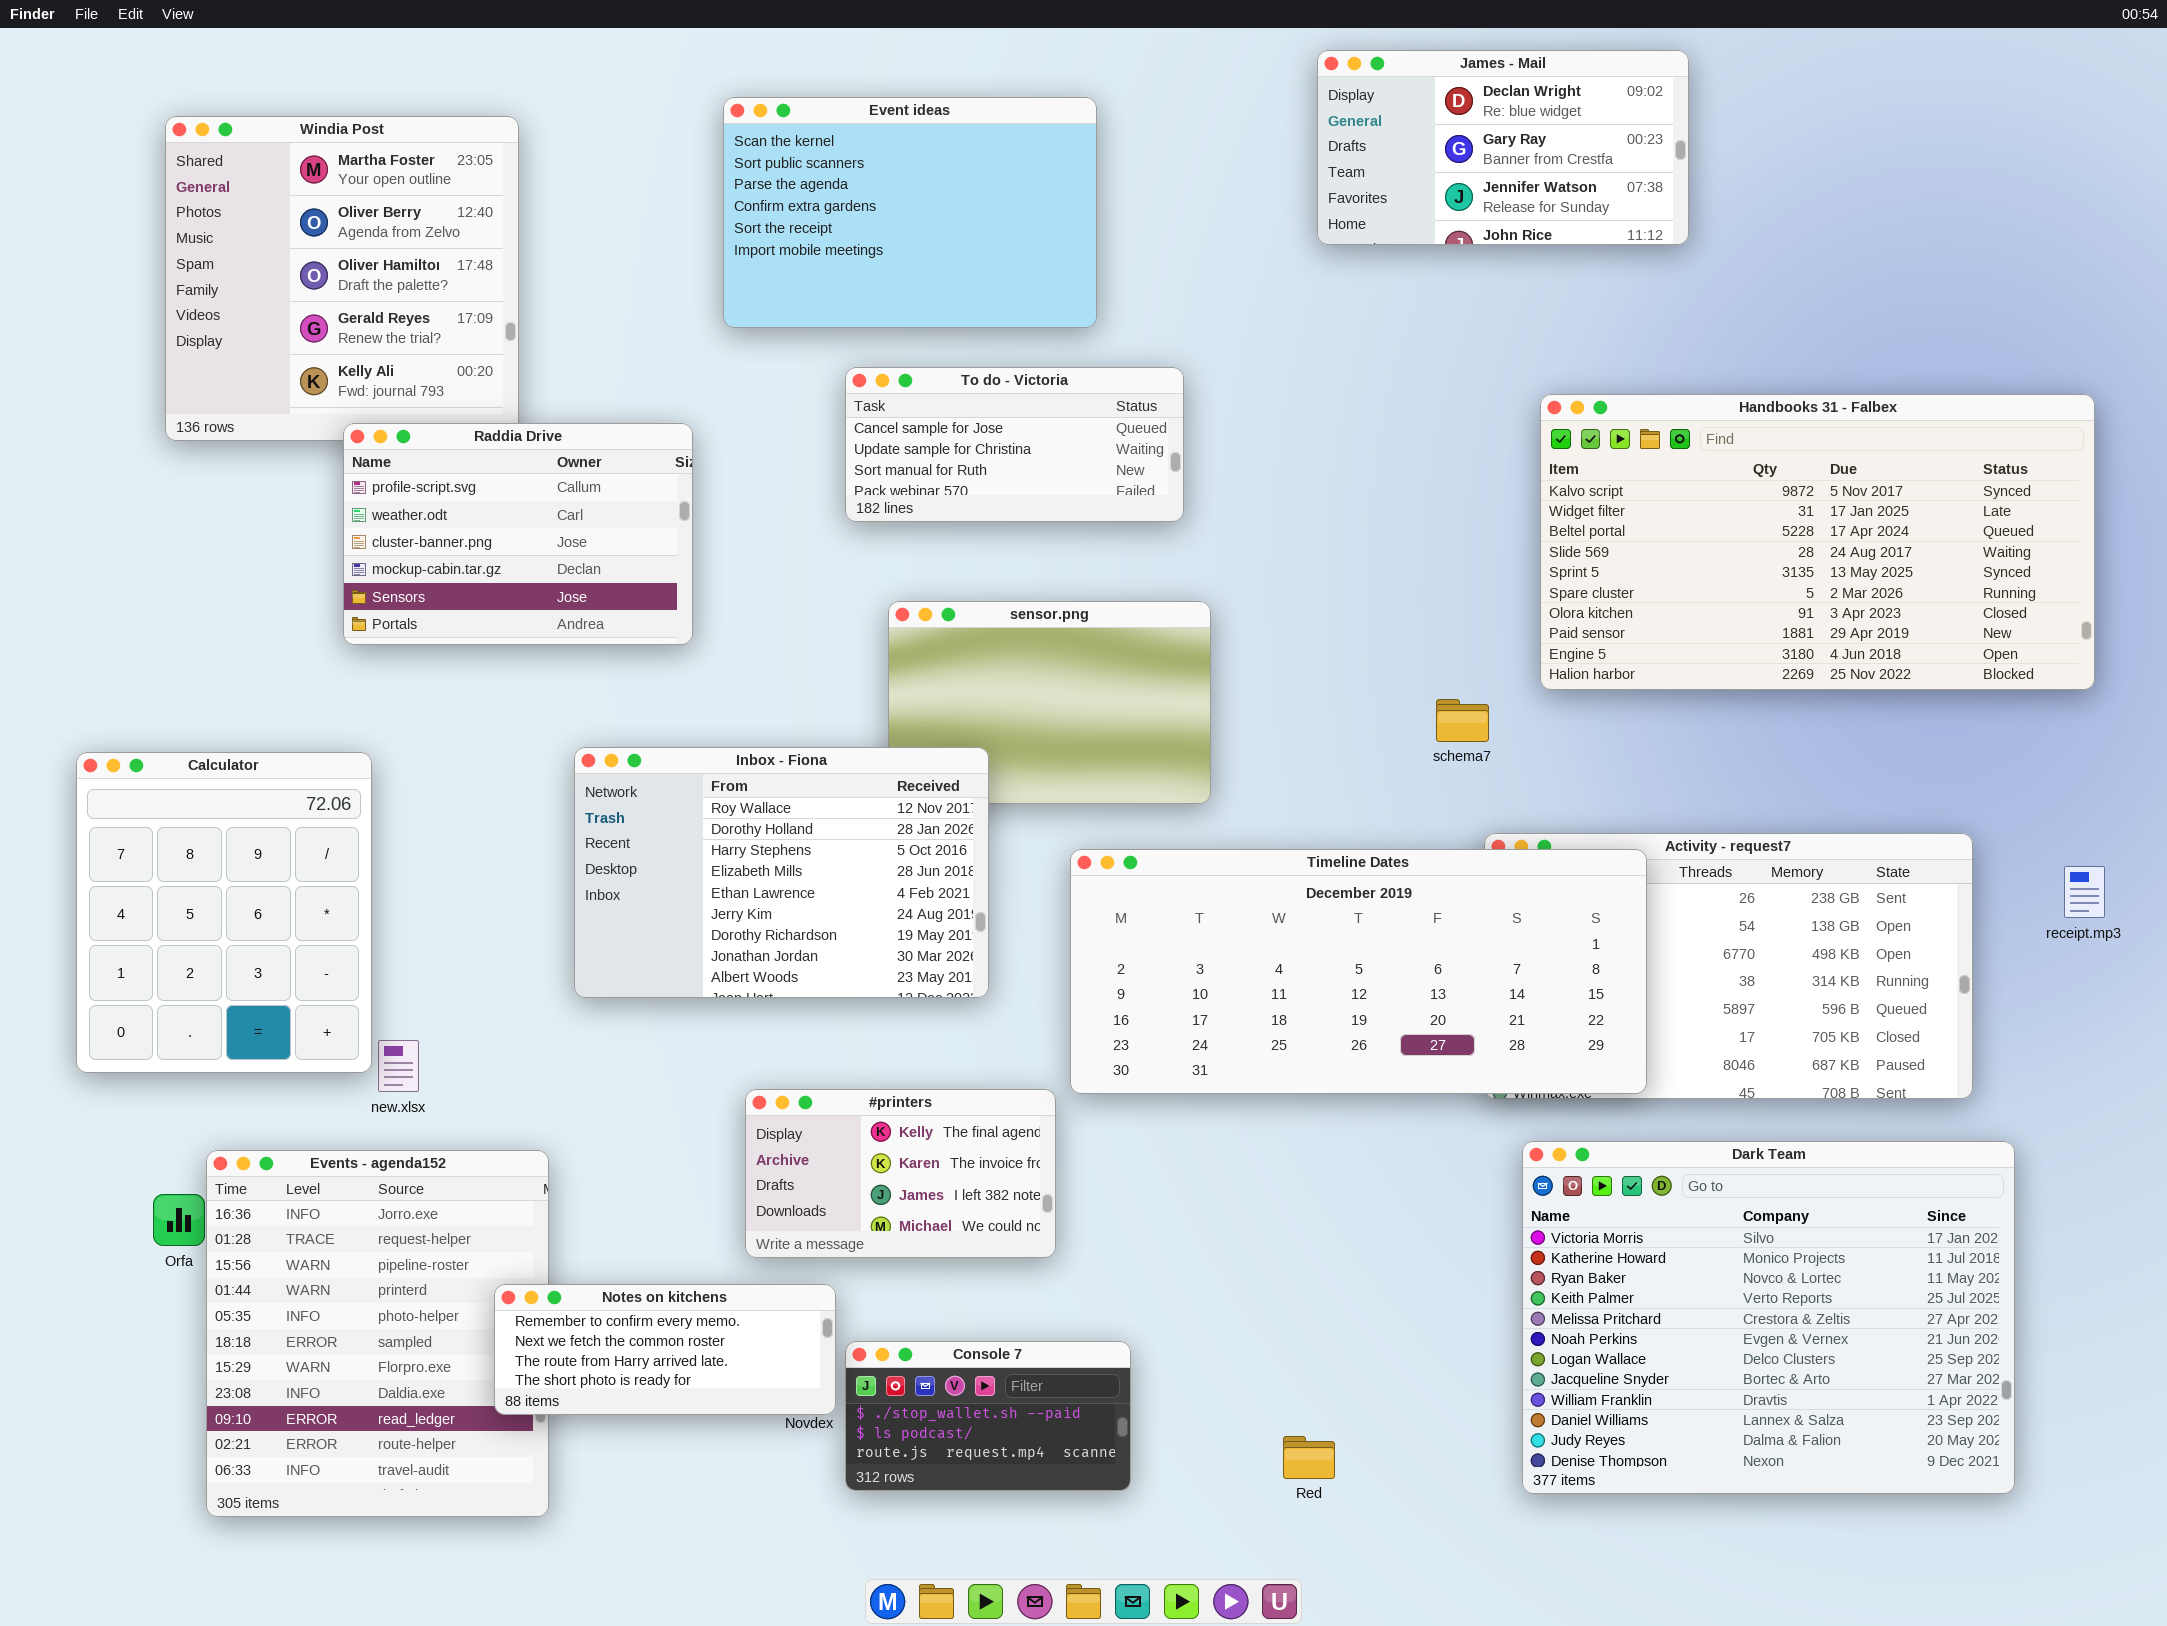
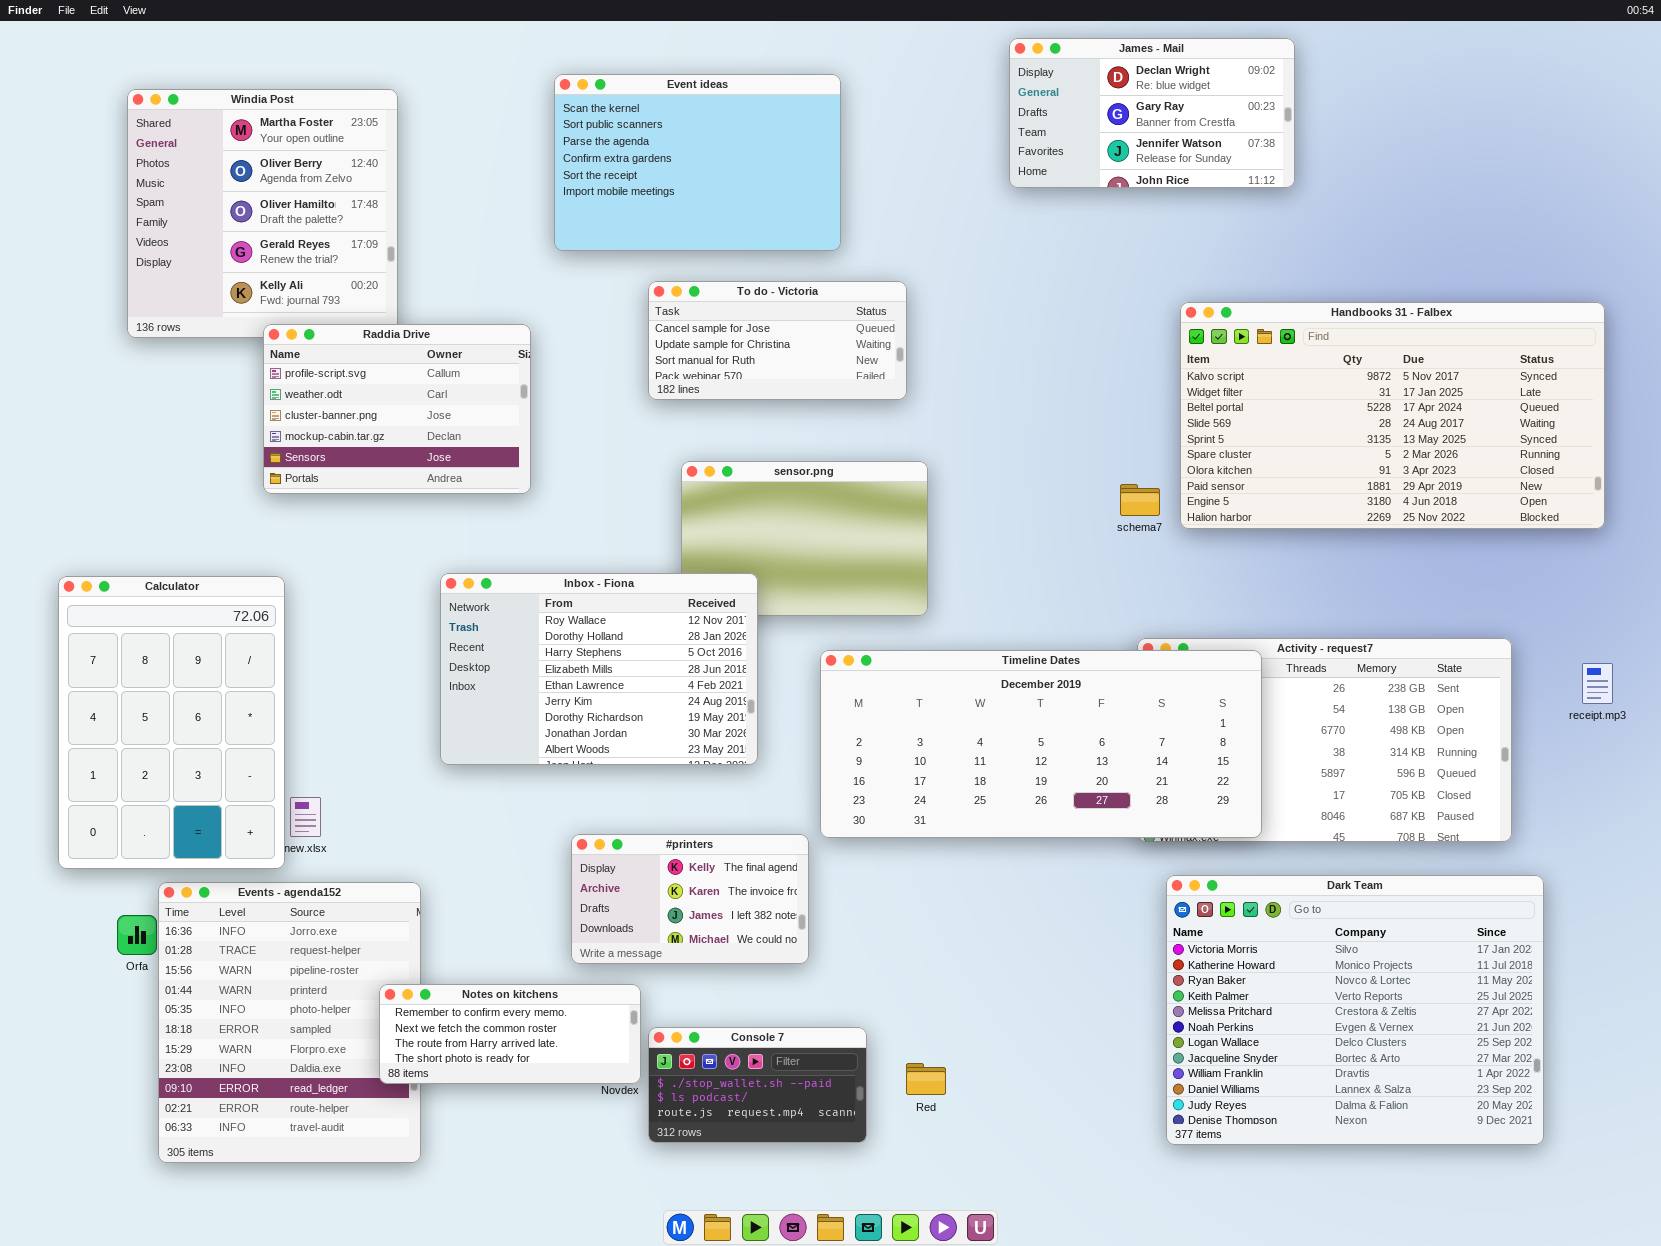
schema7: [1436,699,1489,742] -> [1120,484,1160,516], moved
Calculator: [76,752,372,1073] -> [58,576,285,869], resized
Red: [1283,1436,1335,1479] -> [906,1063,946,1095], moved

